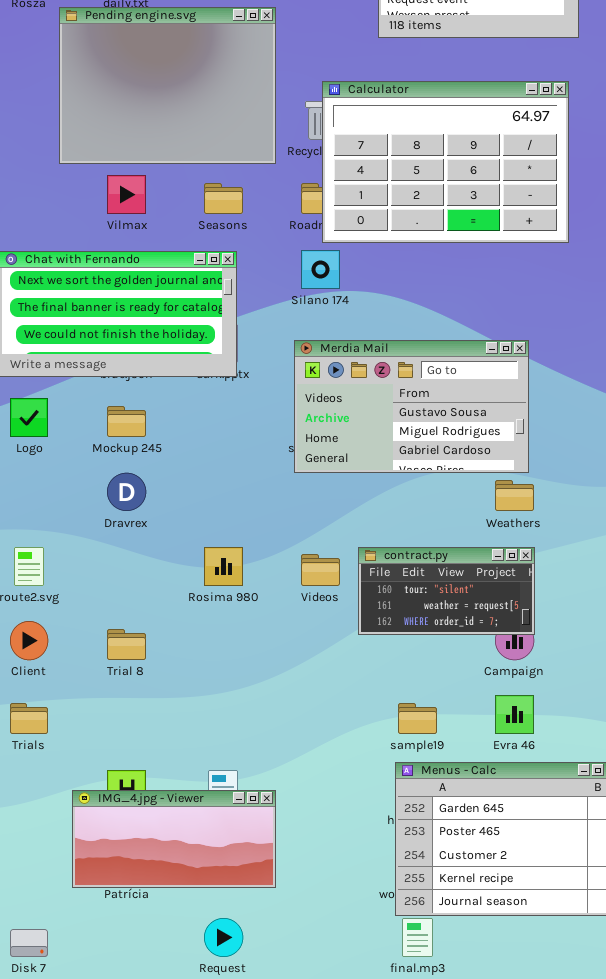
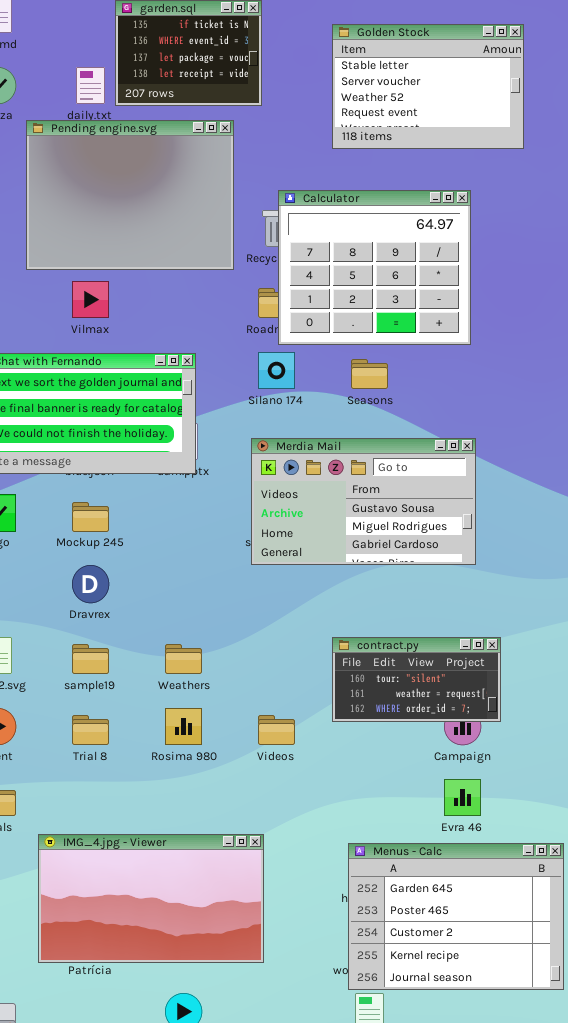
Calculator: [322,81,569,243] -> [278,190,471,345], resized
Seasons: [204,183,243,214] -> [351,359,388,389], moved
Weathers: [495,480,534,511] -> [165,644,202,674], moved
Rosima 980: [204,547,243,586] -> [165,708,202,745], moved
contract.py: [358,547,535,635] -> [332,637,501,722], moved
Videos: [301,554,340,586] -> [258,715,295,745], moved
sample19: [398,703,437,734] -> [72,644,109,674], moved
IMG_4.jpg - Viewer: [72,790,276,888] -> [38,834,264,963], resized

